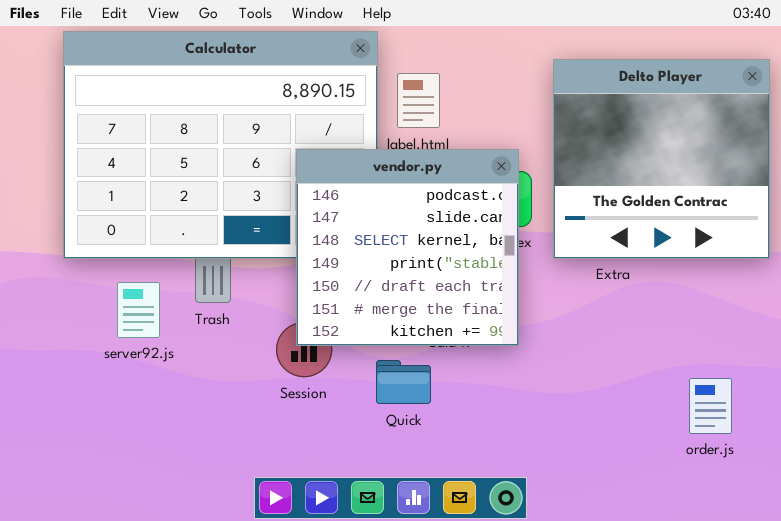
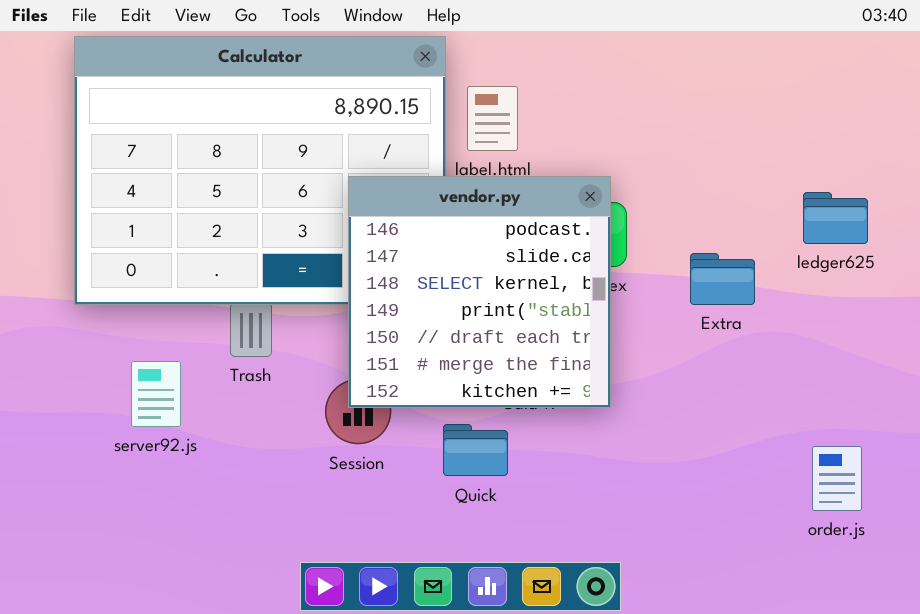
Delto Player: [553,59,770,259] -> none, closed
server92.js: [117,282,160,338] -> [131,361,181,427], moved

